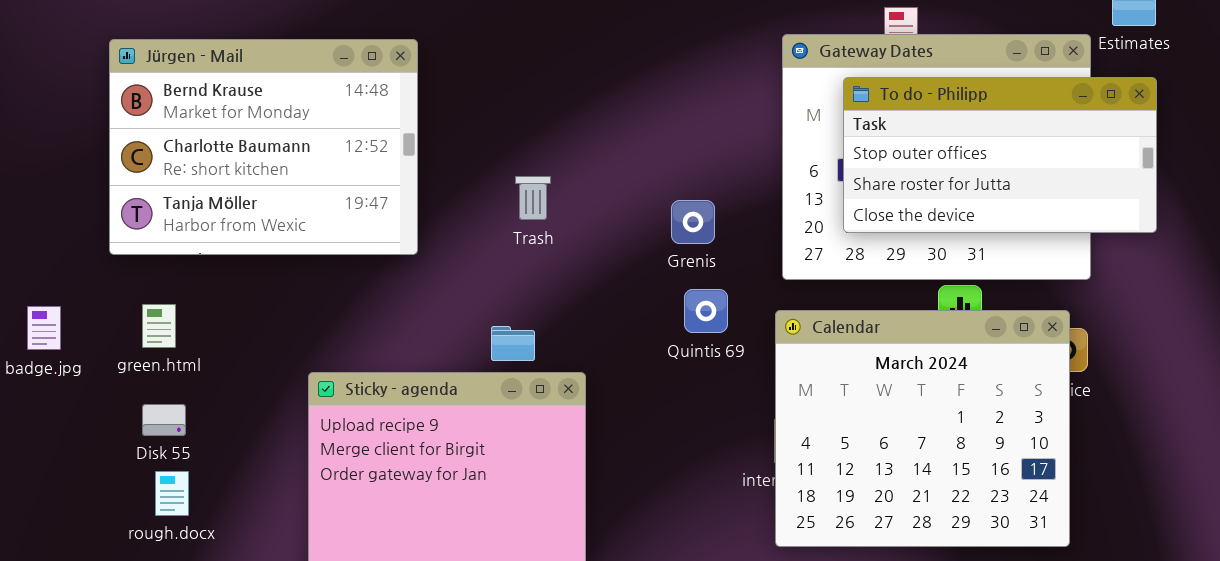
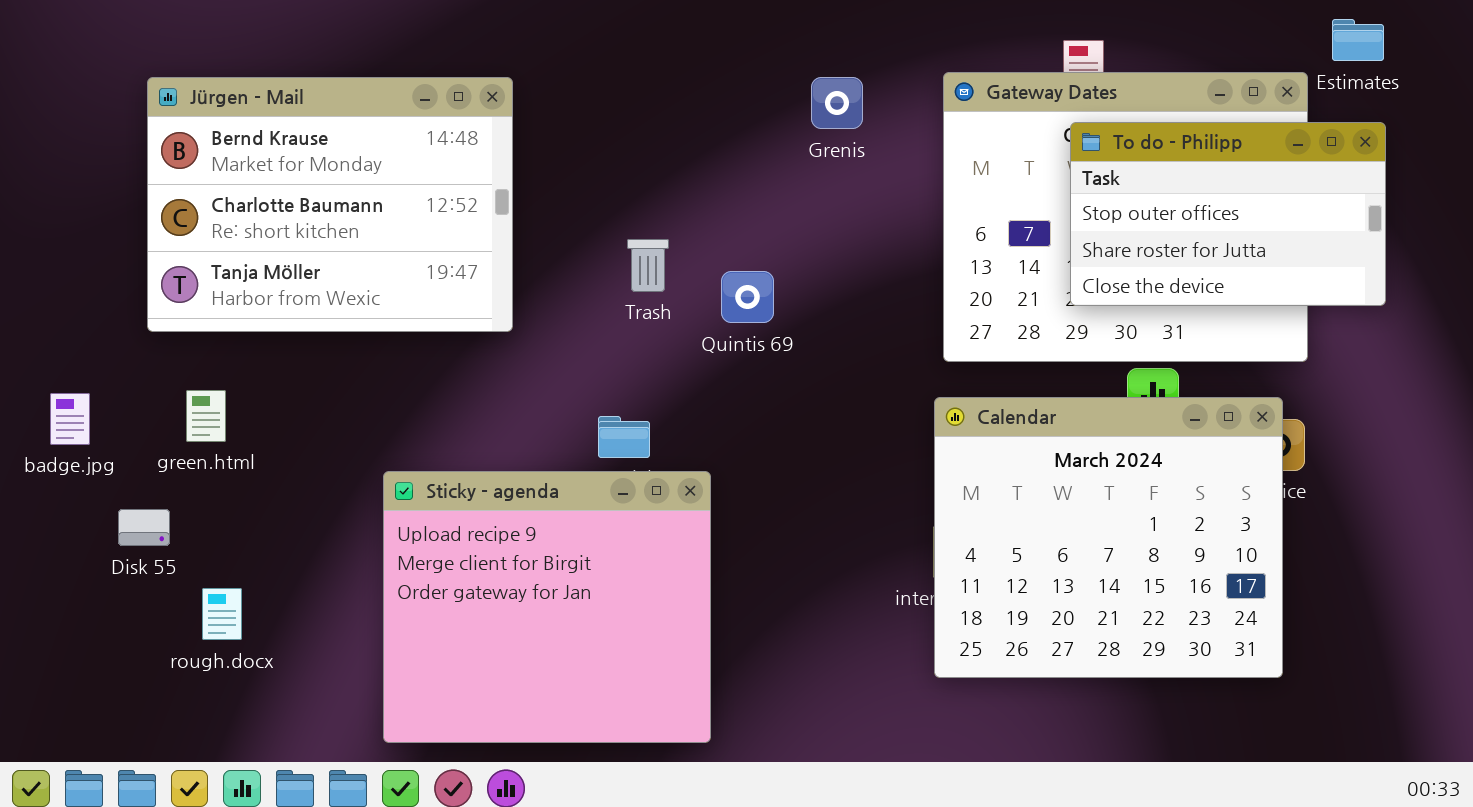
To do - Philipp: [843,77,1157,233] -> [1070,122,1386,306], resized
Grenis: [671,200,715,244] -> [811,77,863,129], moved
Quintis 69: [684,289,728,333] -> [721,271,774,323], moved
Disk 55: [142,404,186,436] -> [118,509,170,546], moved

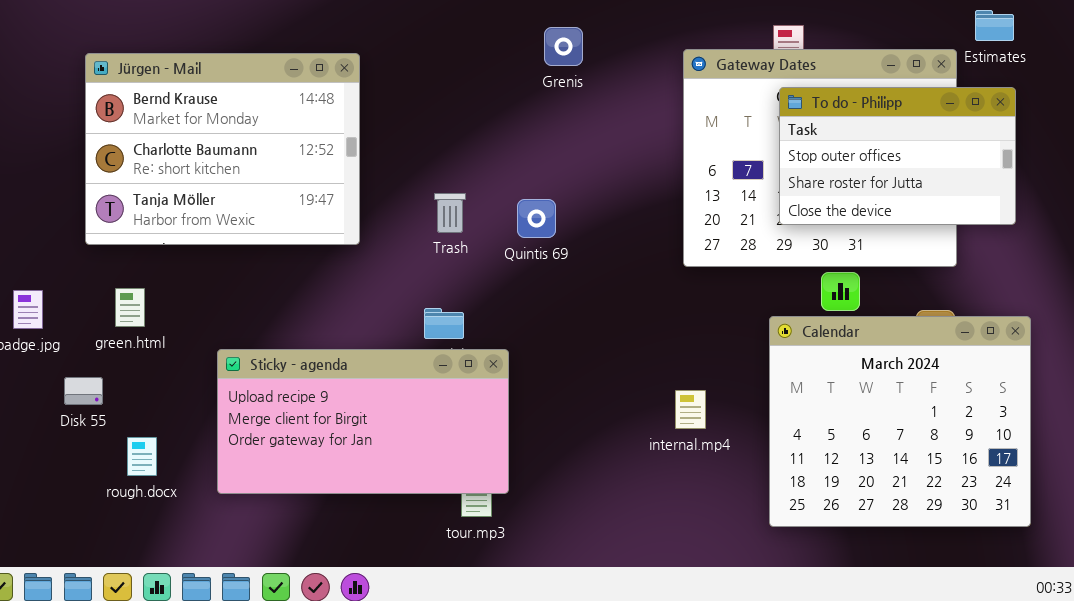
Grenis: [811,77,863,129] -> [544,27,583,66], moved
Trash: [627,239,669,292] -> [434,193,466,233], moved
Calendar: [934,397,1283,678] -> [769,316,1031,527], moved
Sticky - agenda: [383,471,711,743] -> [217,349,509,494], resized

